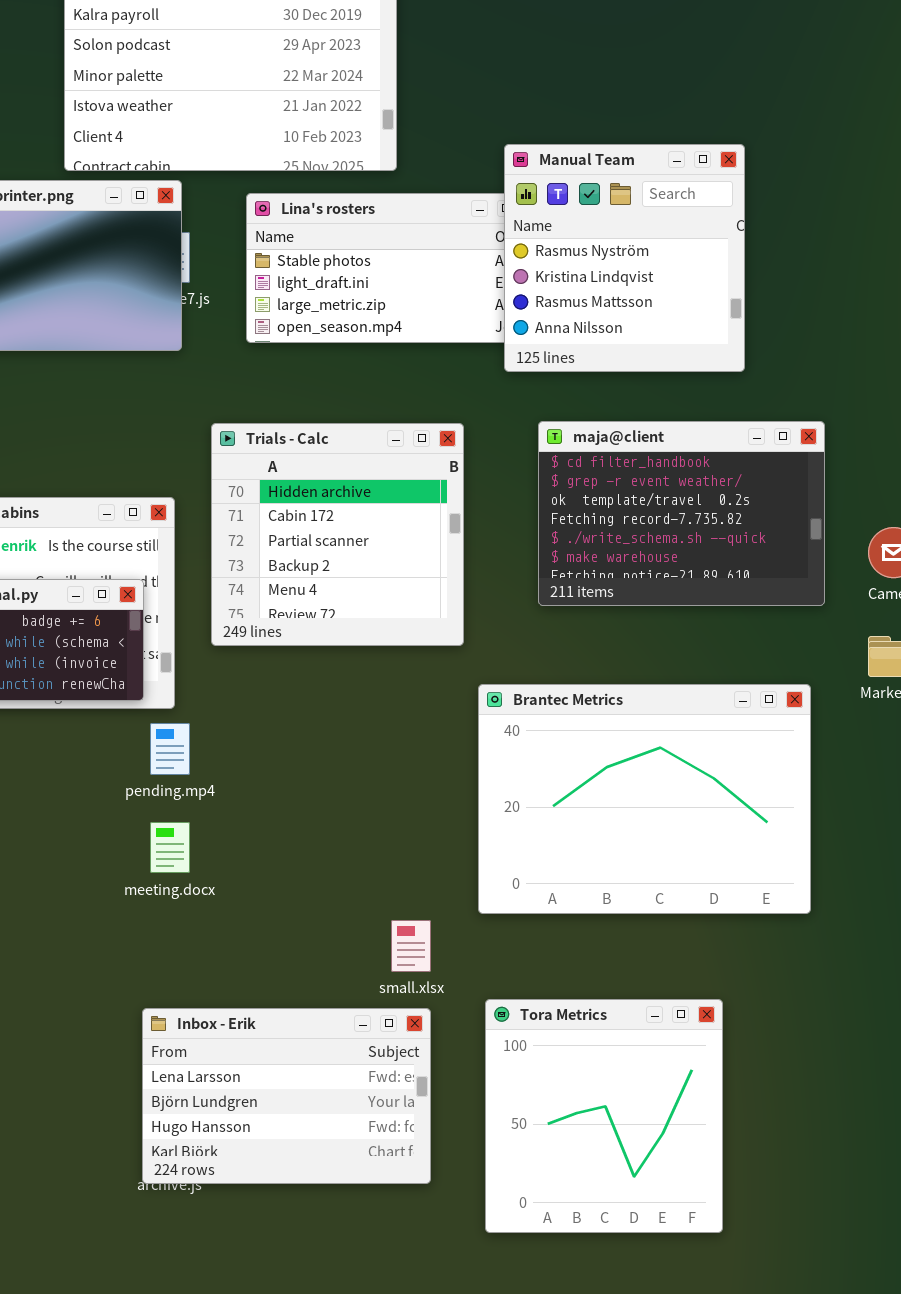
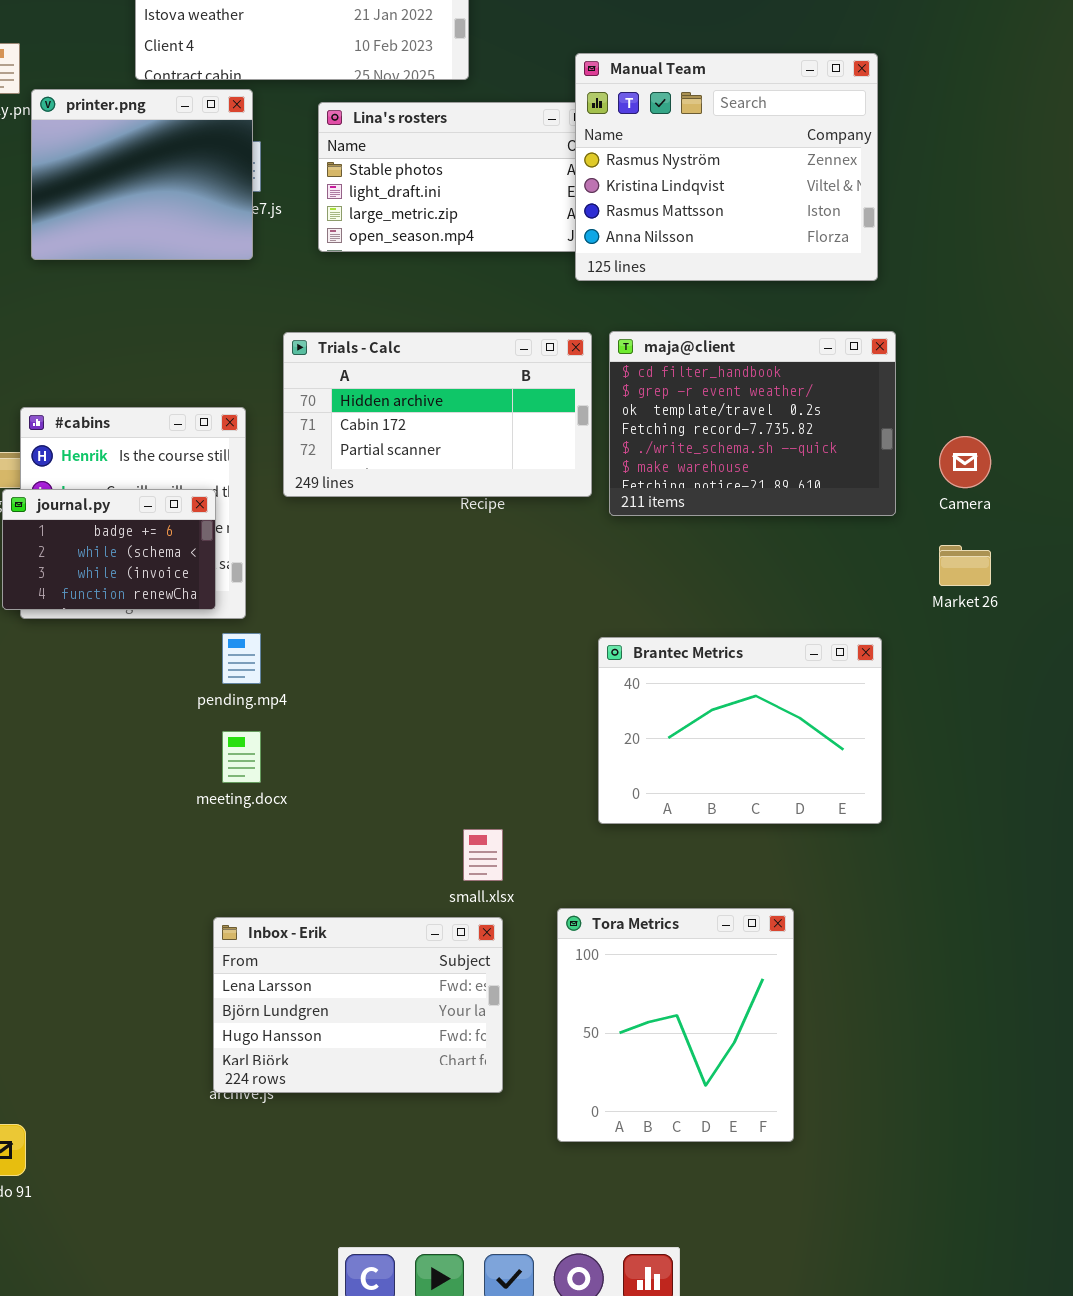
Manual Team: [504,144,745,372] -> [575,53,878,281], resized
Trials - Calc: [211,423,464,646] -> [283,332,592,497], resized
Brantec Metrics: [478,684,811,914] -> [598,637,882,824], resized

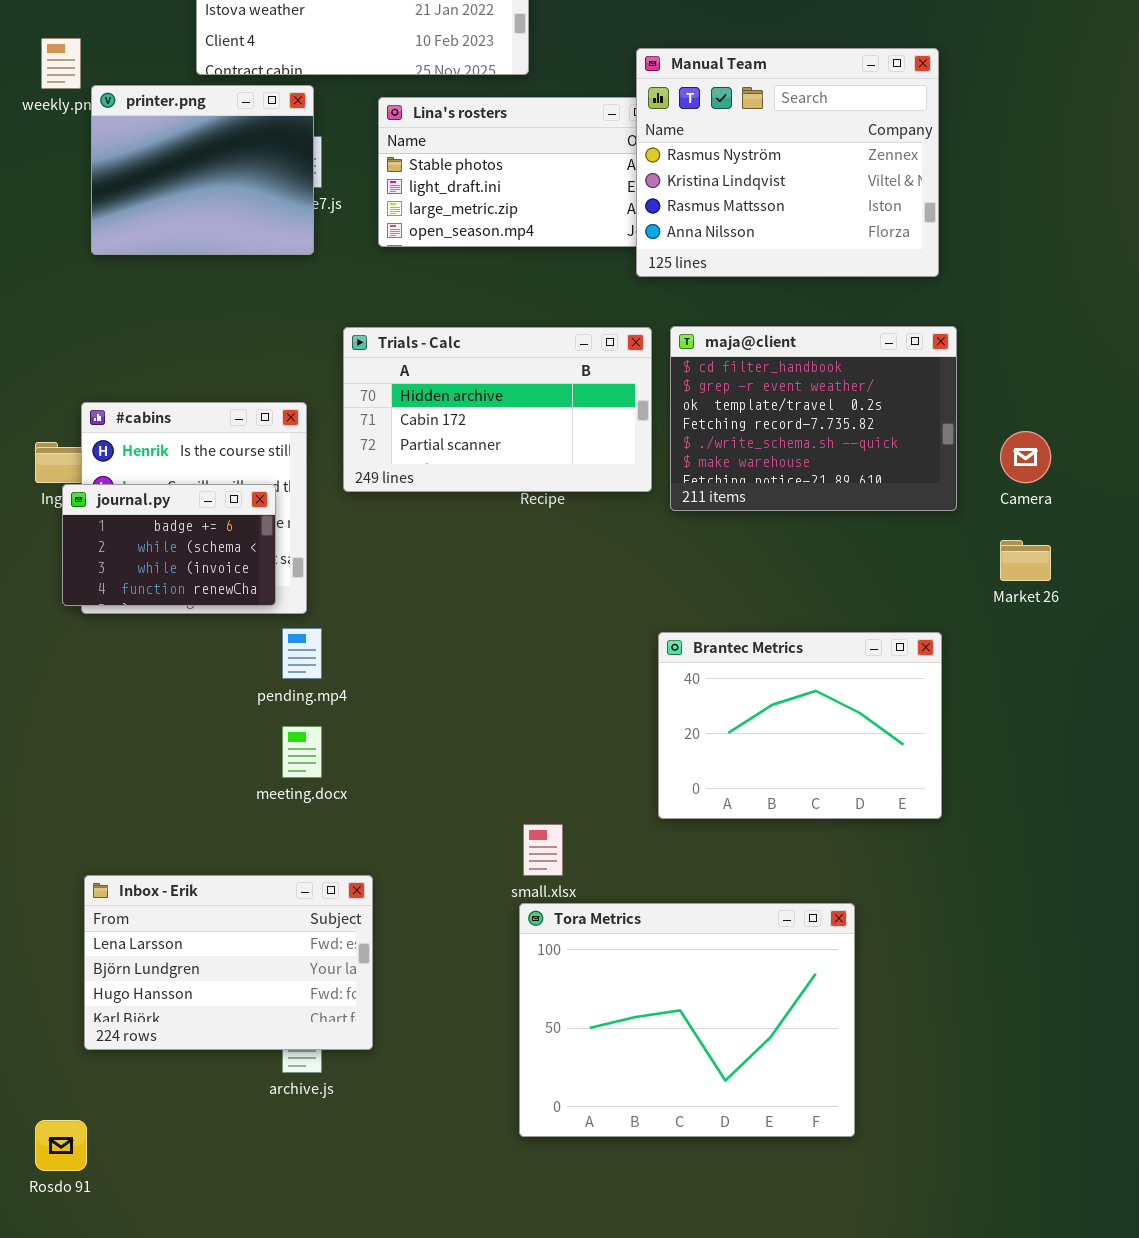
Tora Metrics: [557,908,794,1142] -> [519,903,855,1137], resized
Inbox - Erik: [213,917,503,1093] -> [84,875,373,1050], moved

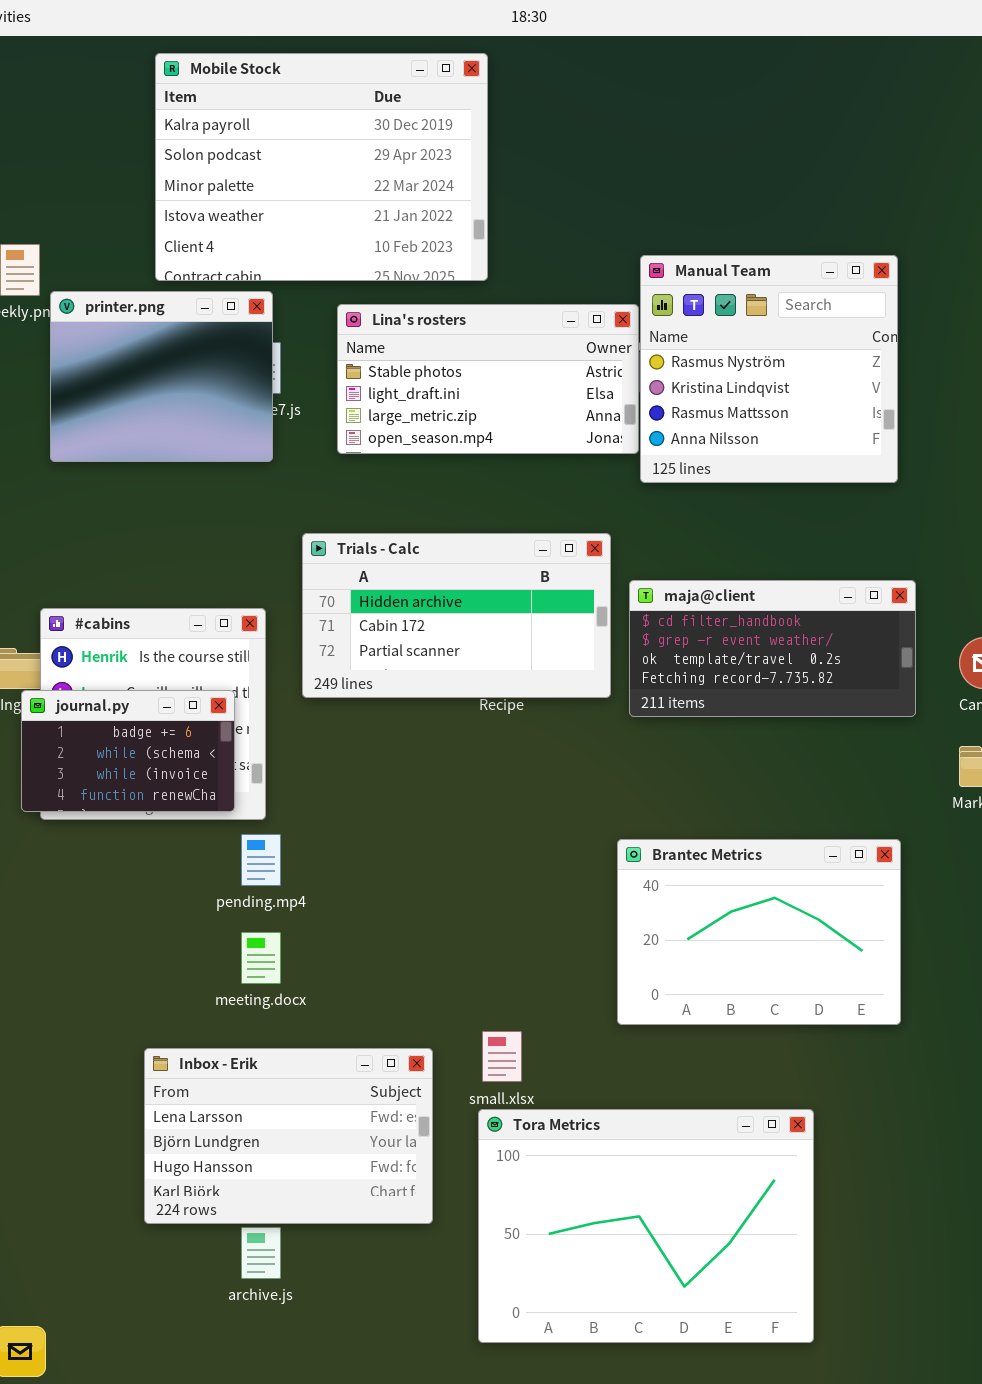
Manual Team: [636,48,939,277] -> [640,255,898,483], resized
maja@client: [670,326,957,511] -> [629,580,916,717], resized
Inbox - Erik: [84,875,373,1050] -> [144,1048,433,1224], moved

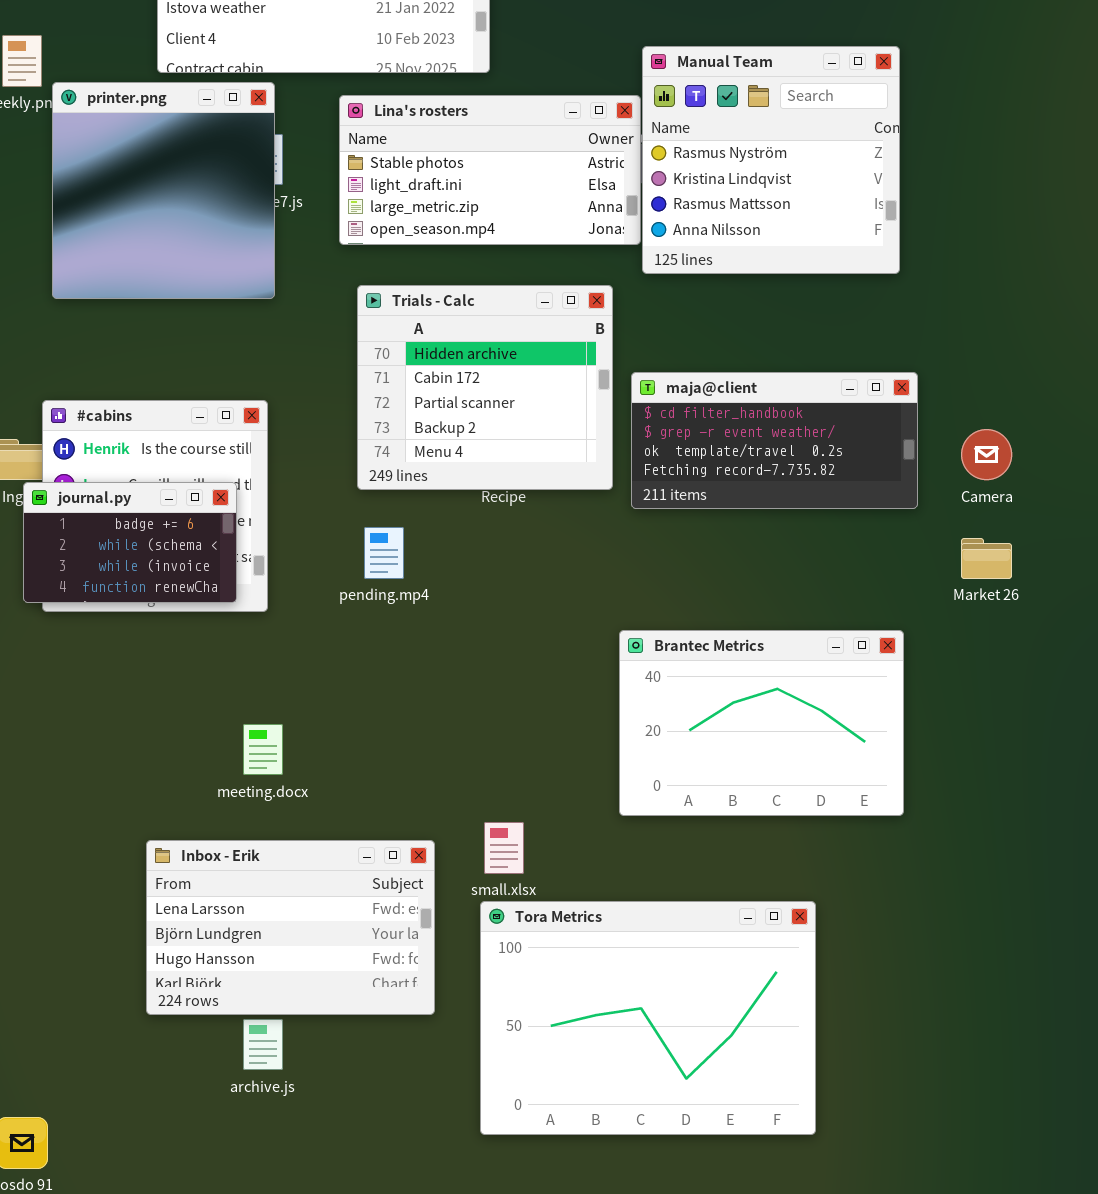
printer.png: [50,291,273,462] -> [52,82,275,299], resized
Trials - Calc: [302,533,611,698] -> [357,285,613,490], resized
pending.mp4: [241,834,281,886] -> [364,527,404,579], moved

